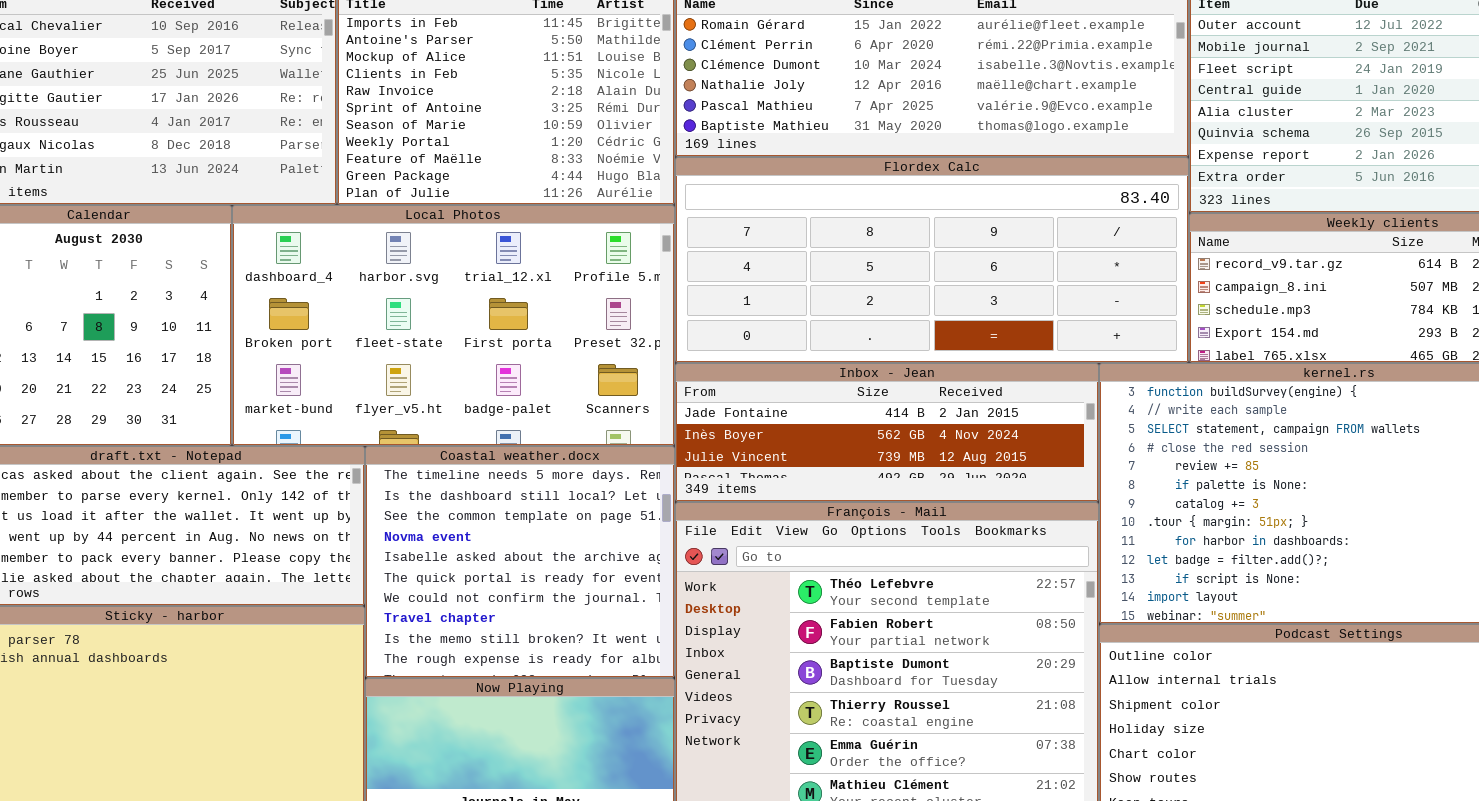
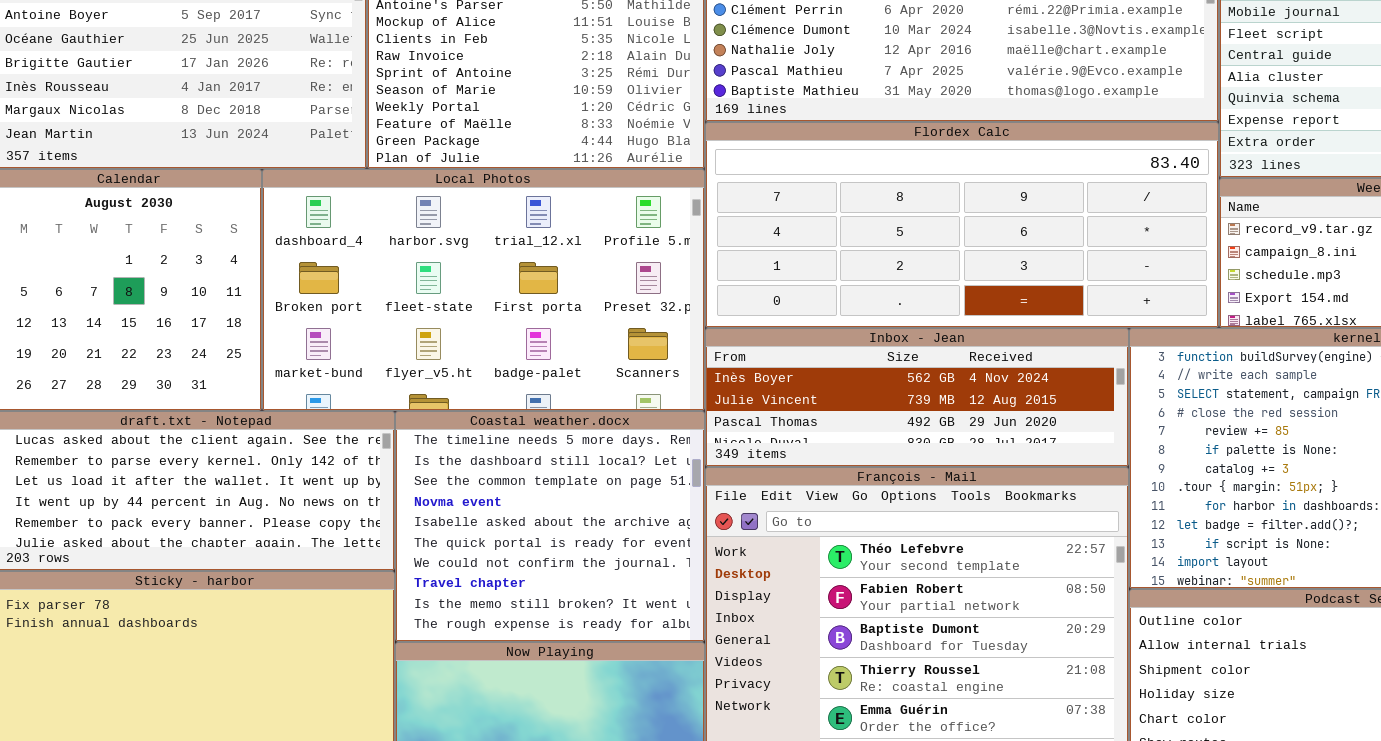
Inbox - Jean: [675,363,1099,502] -> [705,328,1129,467], scrolled down 1 row

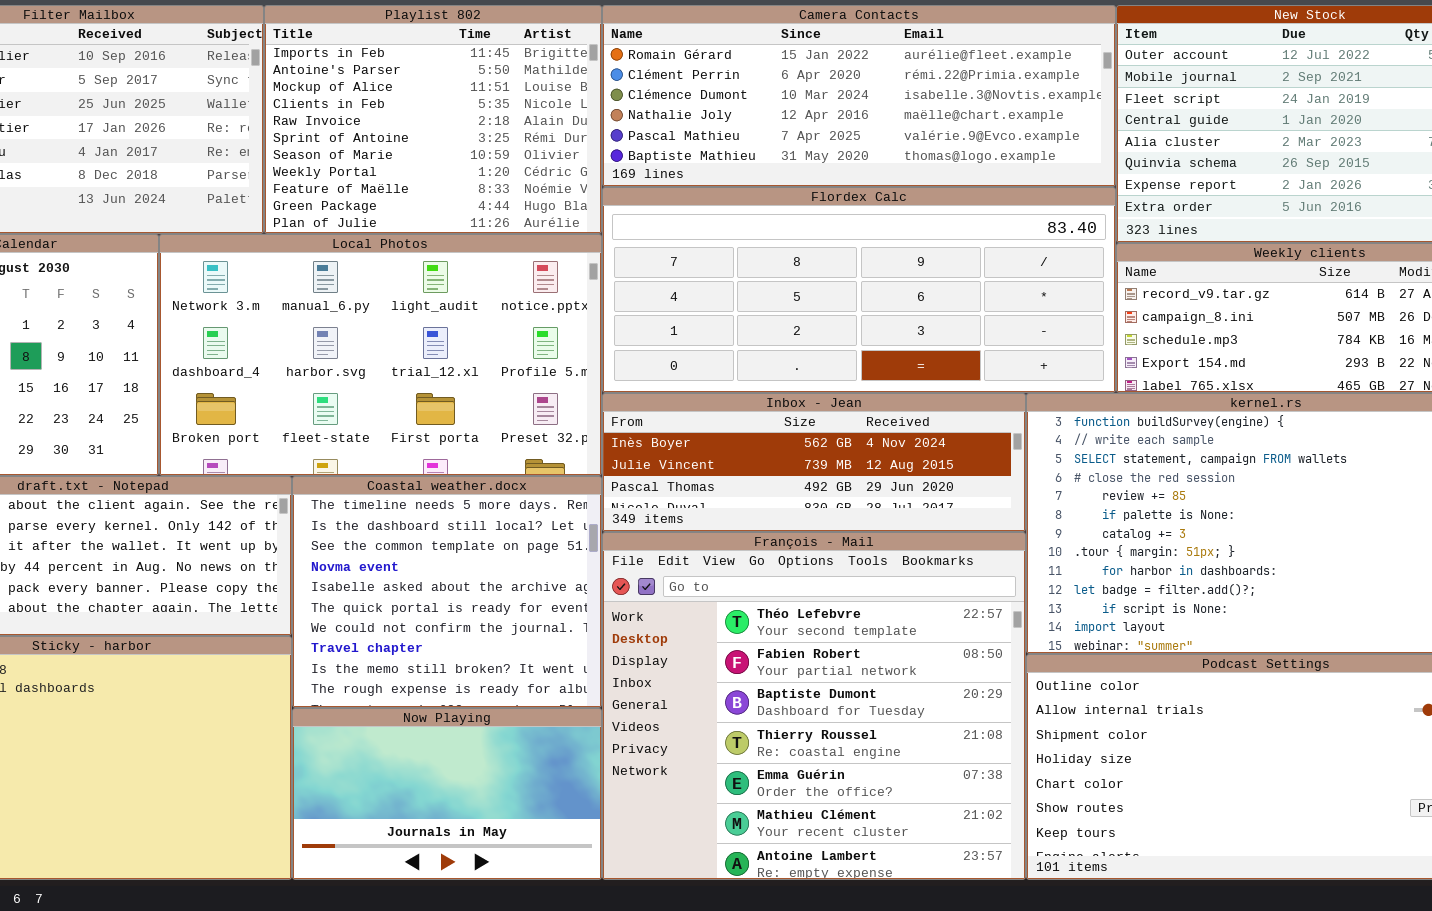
Local Photos: [262,169,705,411] -> [159,234,602,476], scrolled up 1 row

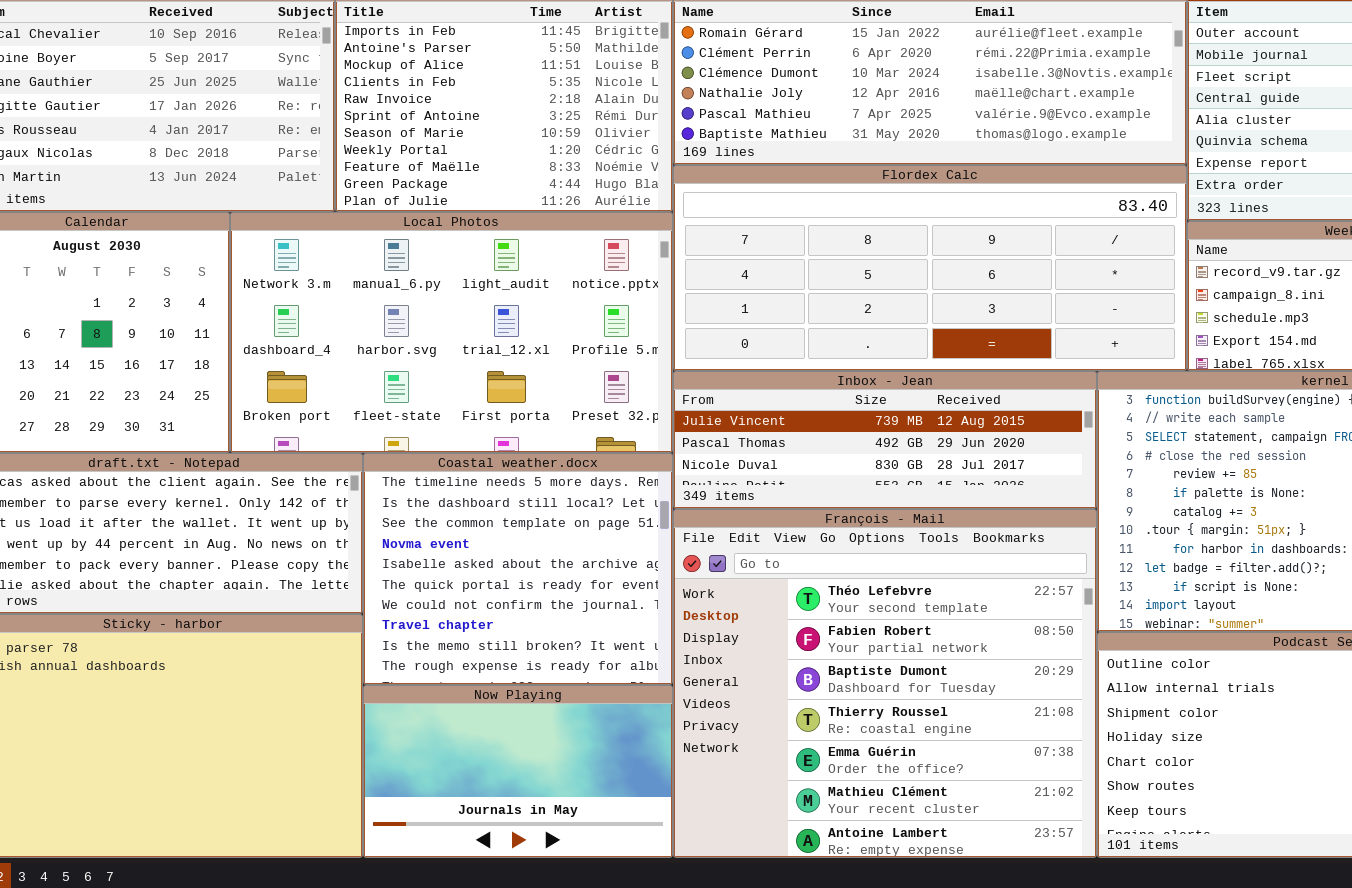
Inbox - Jean: [602,393,1026,532] -> [673,371,1097,509], scrolled down 1 row

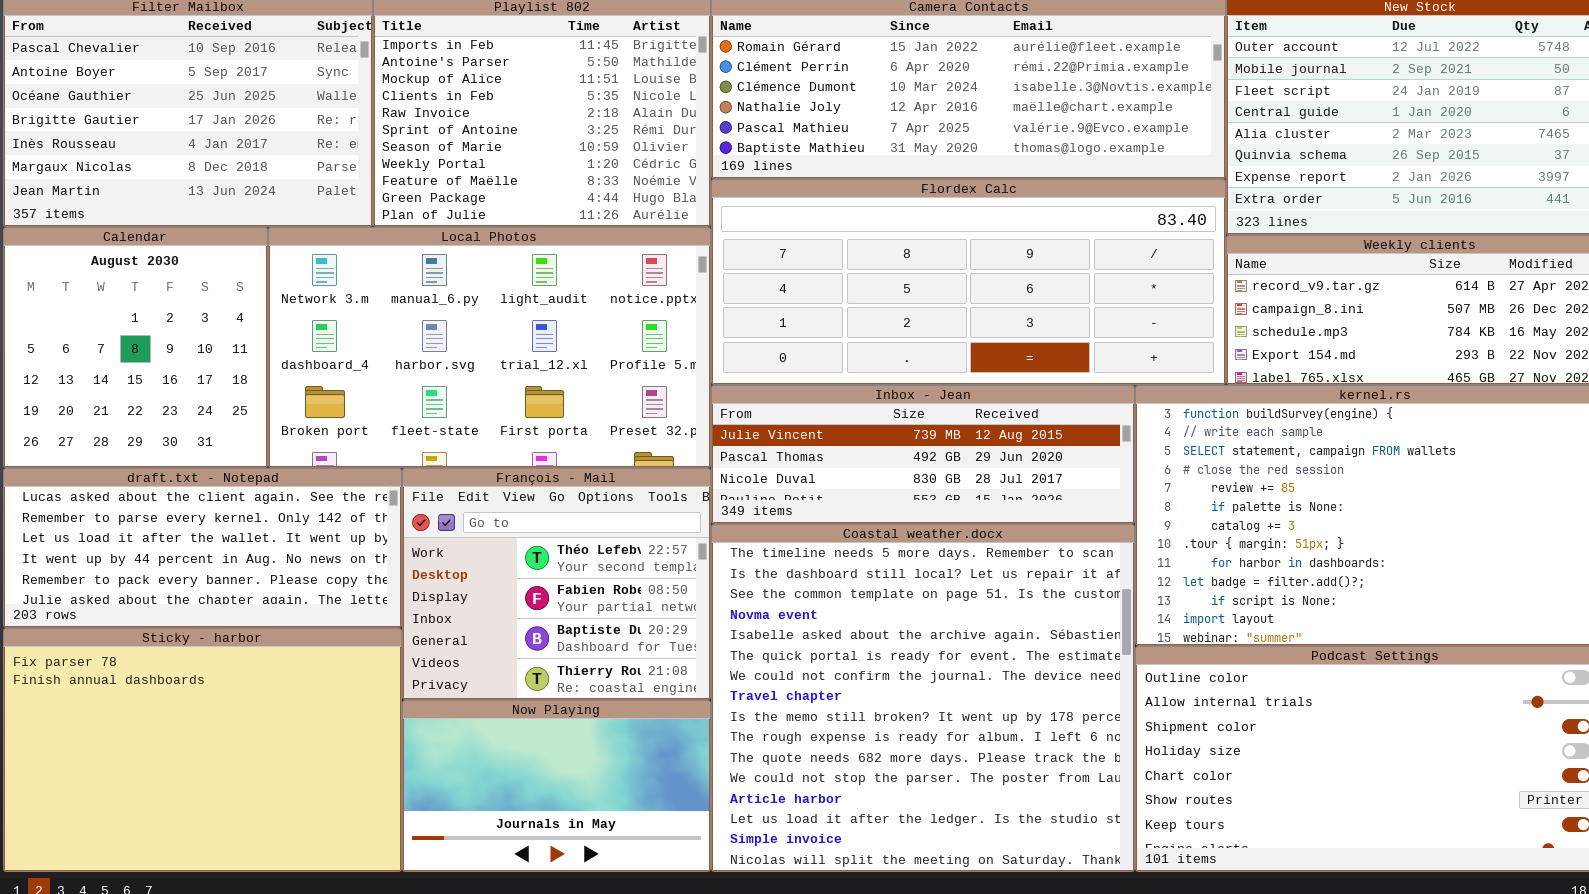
Coastal weather.docx: [363,453,673,685] -> [711,524,1135,872], moved, resized
François - Mail: [673,509,1097,858] -> [402,468,711,700], moved, resized

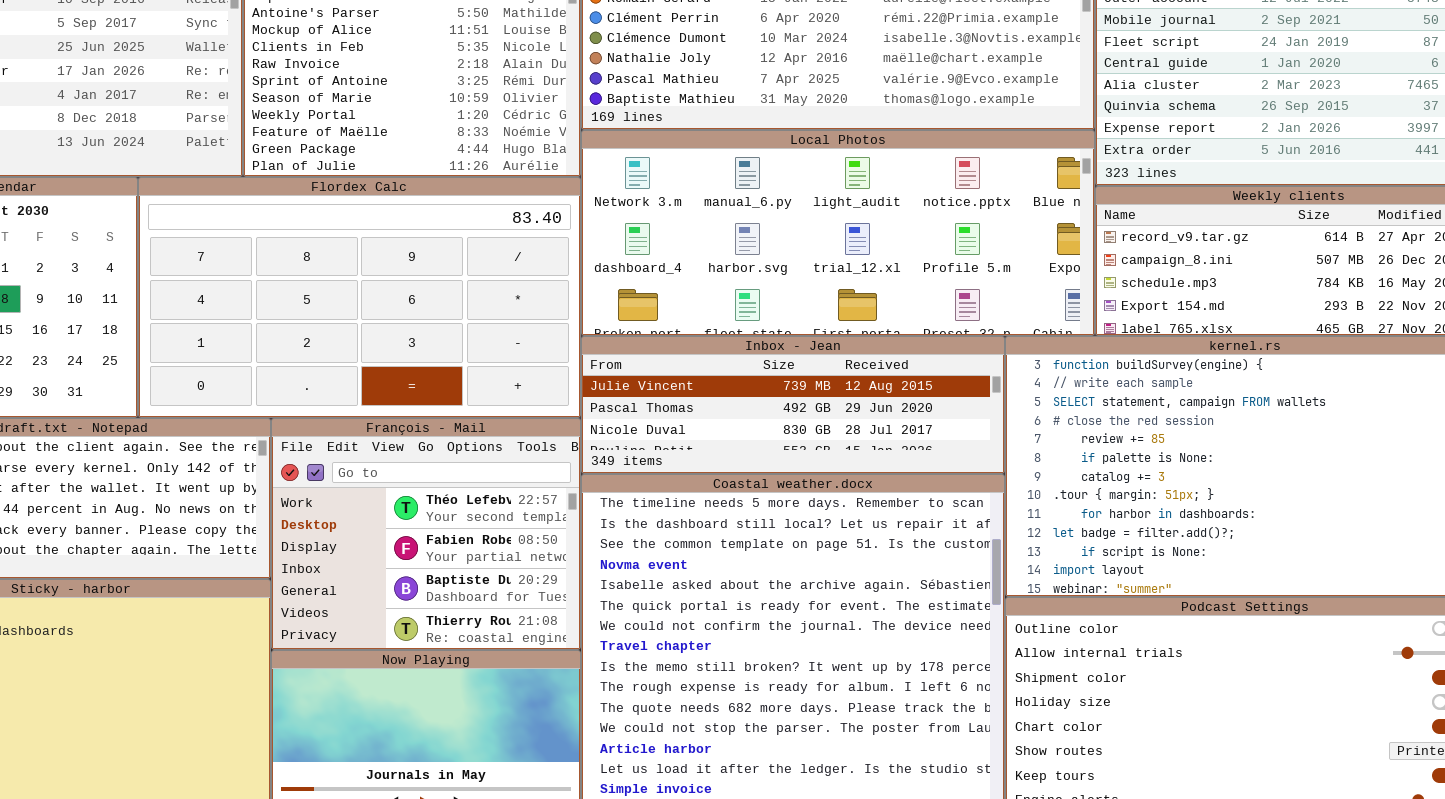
Flordex Calc: [711,179,1226,385] -> [138,177,581,418], moved, resized
Local Photos: [268,227,711,468] -> [581,130,1095,336], moved, resized

